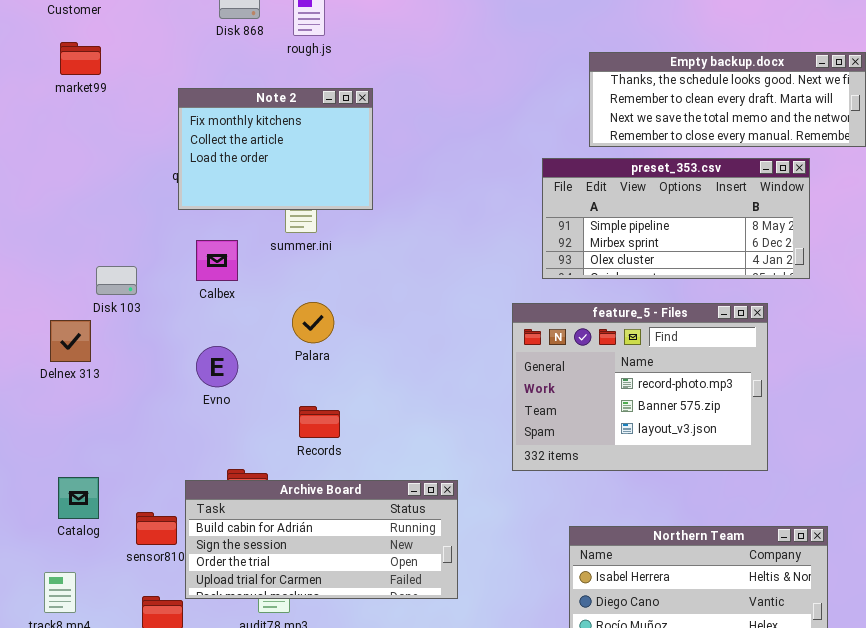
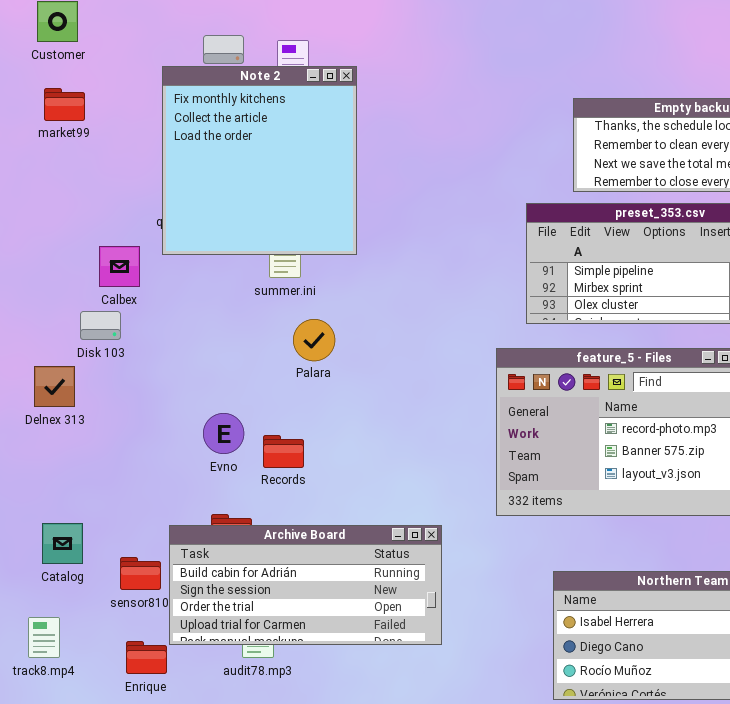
Note 2: [178,88,373,210] -> [162,66,357,255], resized
Calbex: [196,240,238,281] -> [99,246,140,287], moved
Palara: [292,302,334,343] -> [293,319,335,361], moved
Evno: [196,346,238,387] -> [203,413,244,454], moved
Records: [299,406,340,438] -> [263,435,304,468], moved

